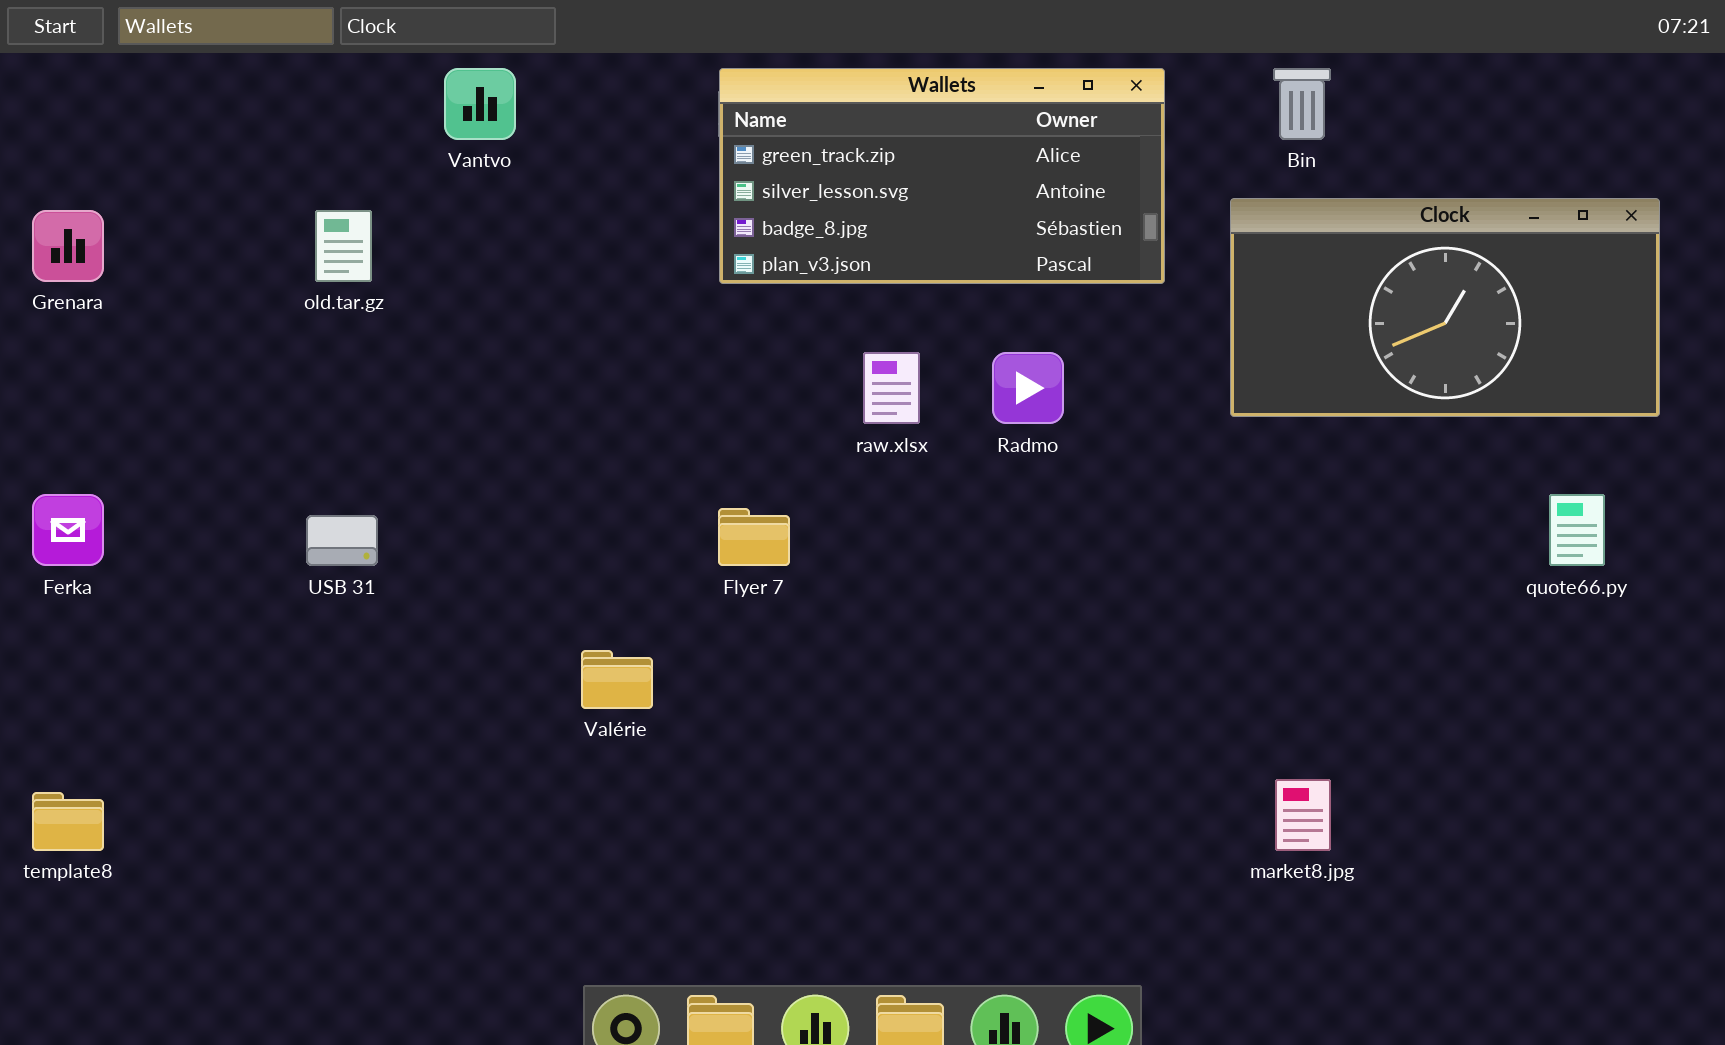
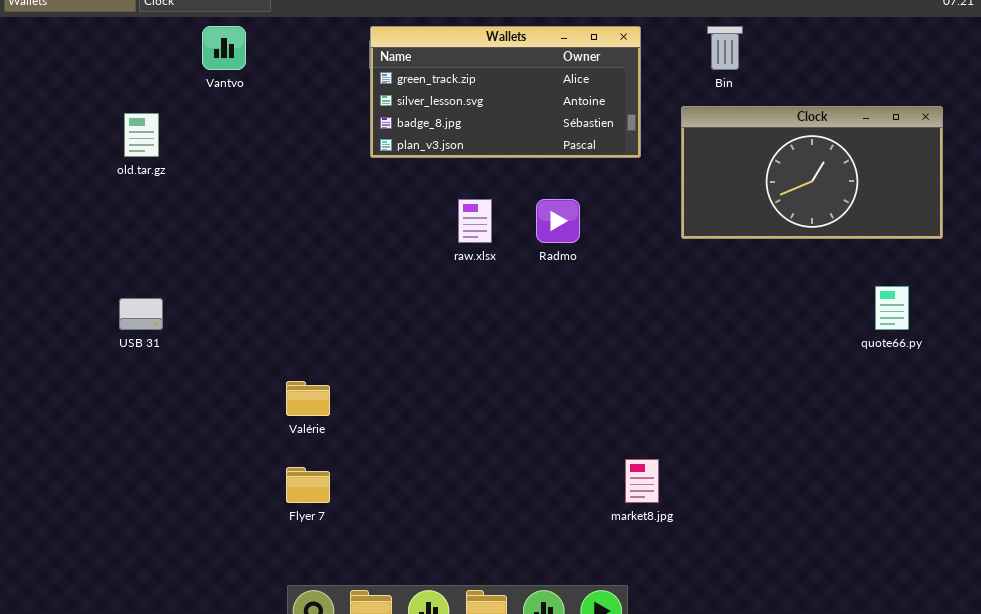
Flyer 7: [718,508,790,566] -> [286,467,330,503], moved
market8.jpg: [1275,779,1331,851] -> [625,459,659,503], moved

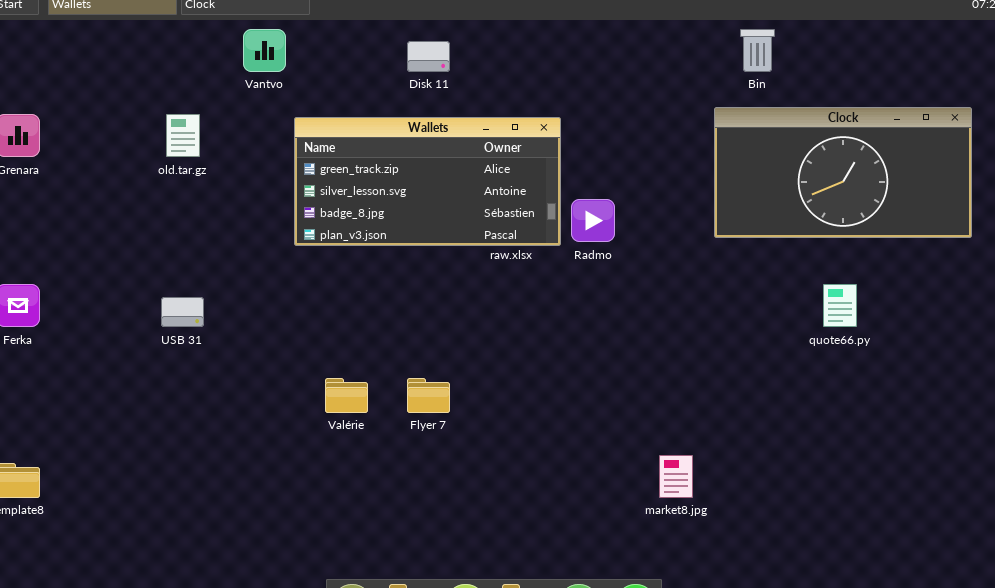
Wallets: [370,26,641,158] -> [294,117,561,246], moved
quote66.py: [875,286,909,330] -> [823,284,857,327], moved
Flyer 7: [286,467,330,503] -> [407,378,450,413], moved

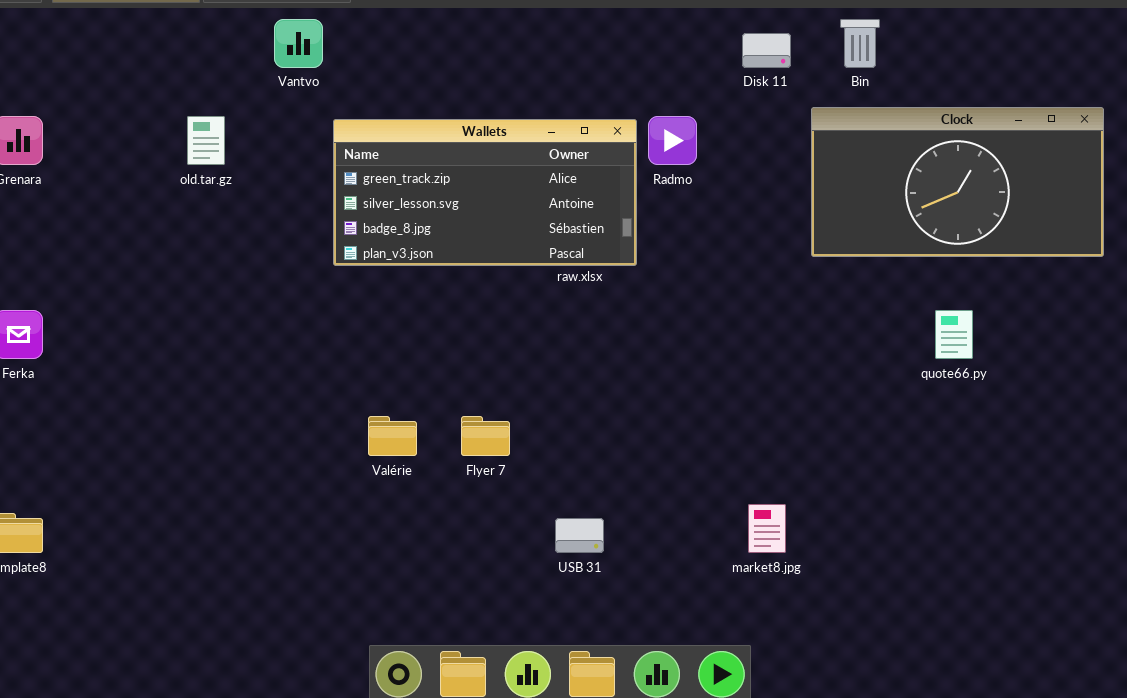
Disk 11: [407,41,450,72] -> [742,33,791,68], moved
Radmo: [571,199,615,242] -> [648,116,697,165], moved
USB 31: [161,297,204,327] -> [555,518,604,553], moved

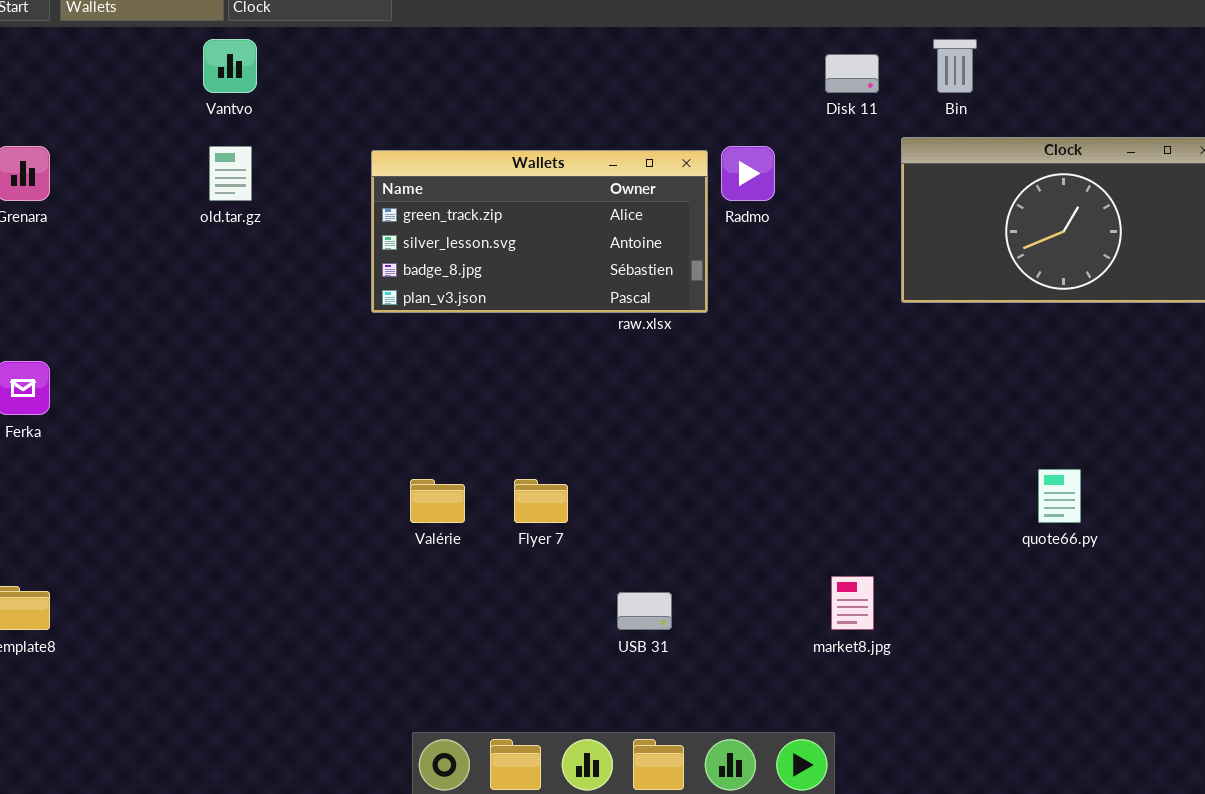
Vantvo: [274,19,323,68] -> [203,39,257,93], moved
quote66.py: [935,310,973,359] -> [1038,469,1081,523], moved

